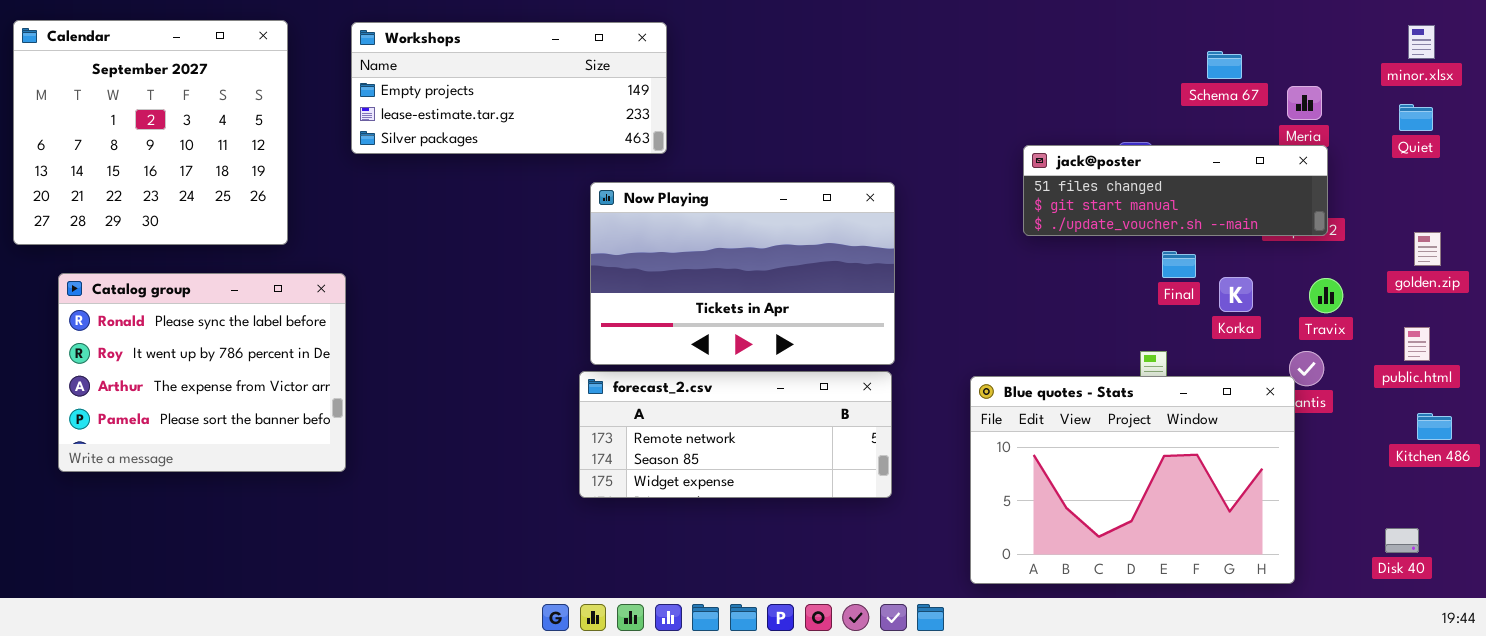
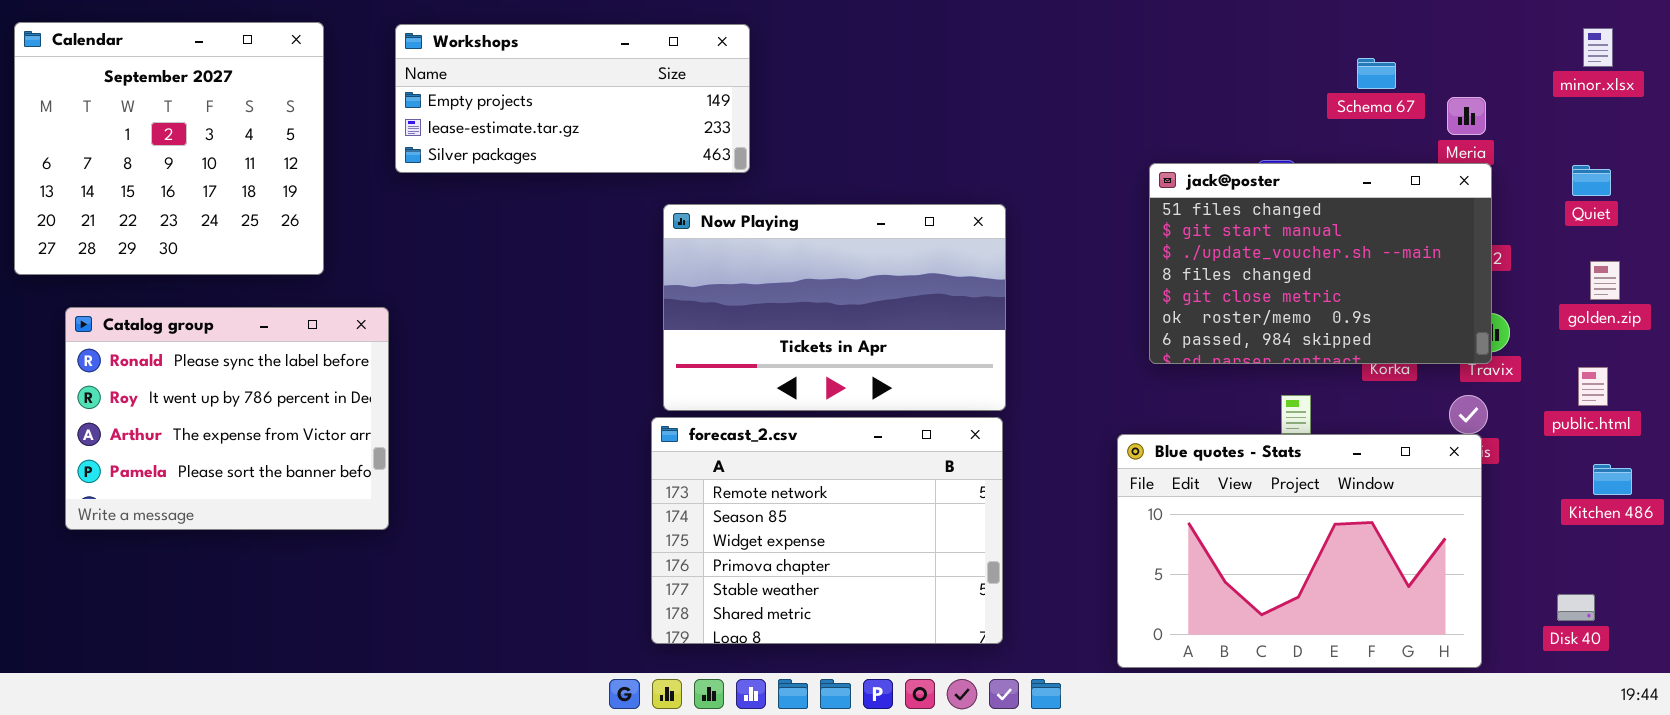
Quiet: [1399,104,1433,131] -> [1572,165,1611,196], moved
jack@poster: [1023,145,1328,236] -> [1149,163,1492,364], resized
forecast_2.csv: [579,371,892,498] -> [651,417,1003,644], resized
Blue quotes - Stats: [970,376,1295,584] -> [1117,434,1482,668], moved

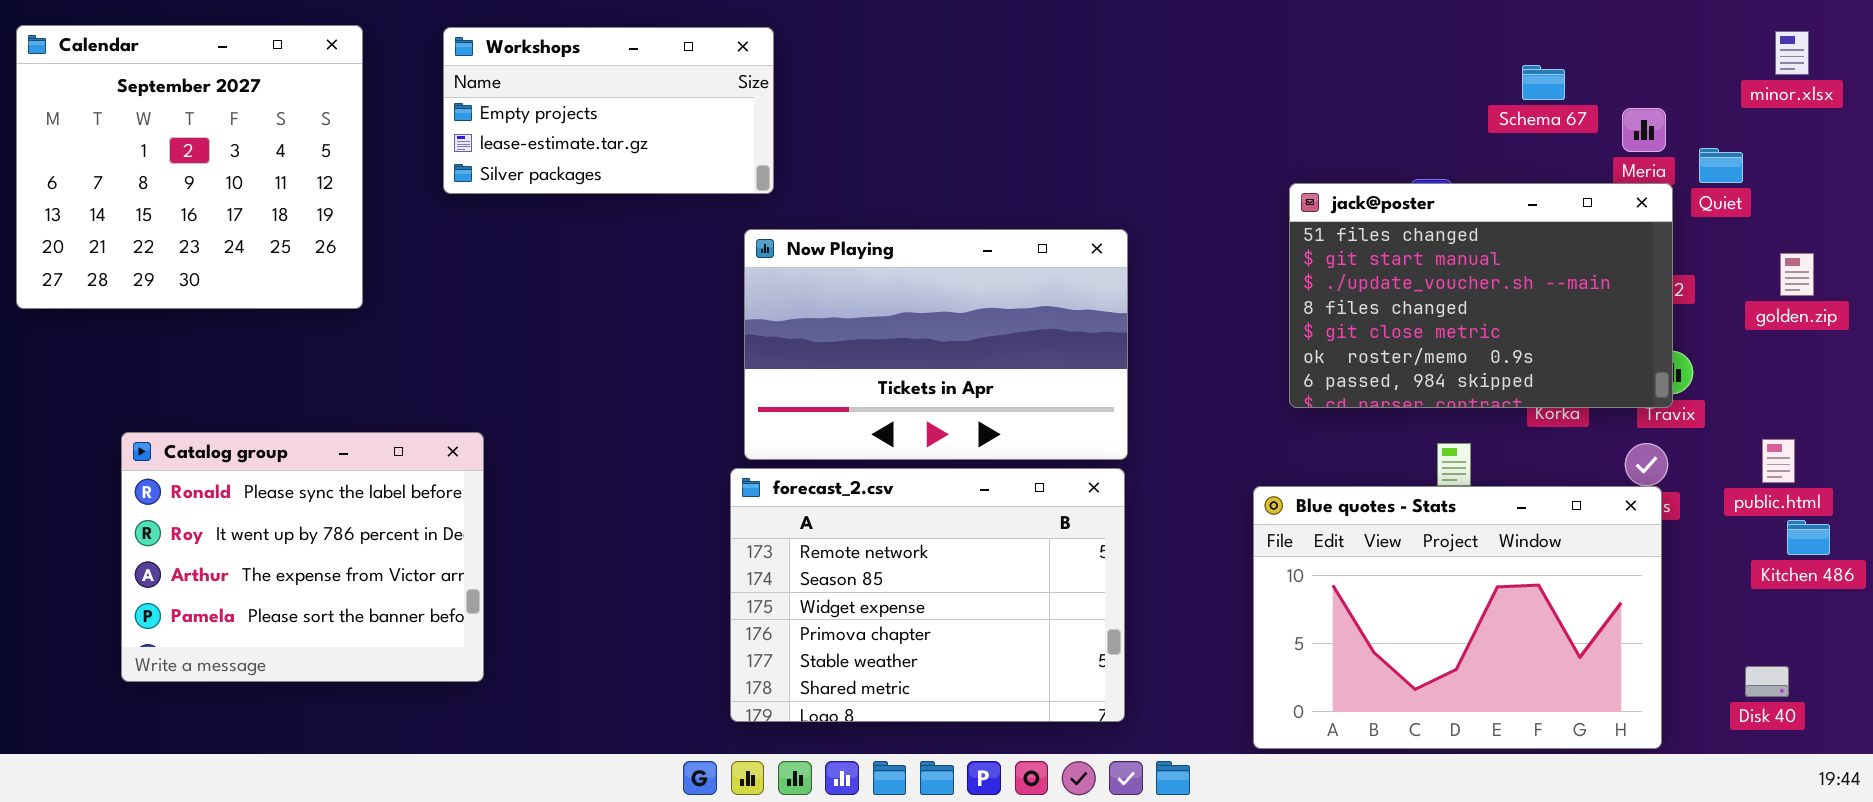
Workshops: [395,24,750,173] -> [443,27,774,194], resized
Quiet: [1572,165,1611,196] -> [1699,148,1743,183], moved
golden.zip: [1590,261,1620,300] -> [1780,253,1814,296], moved
Catalog group: [65,307,389,530] -> [121,432,484,682], moved
public.html: [1578,367,1608,406] -> [1762,439,1795,483], moved

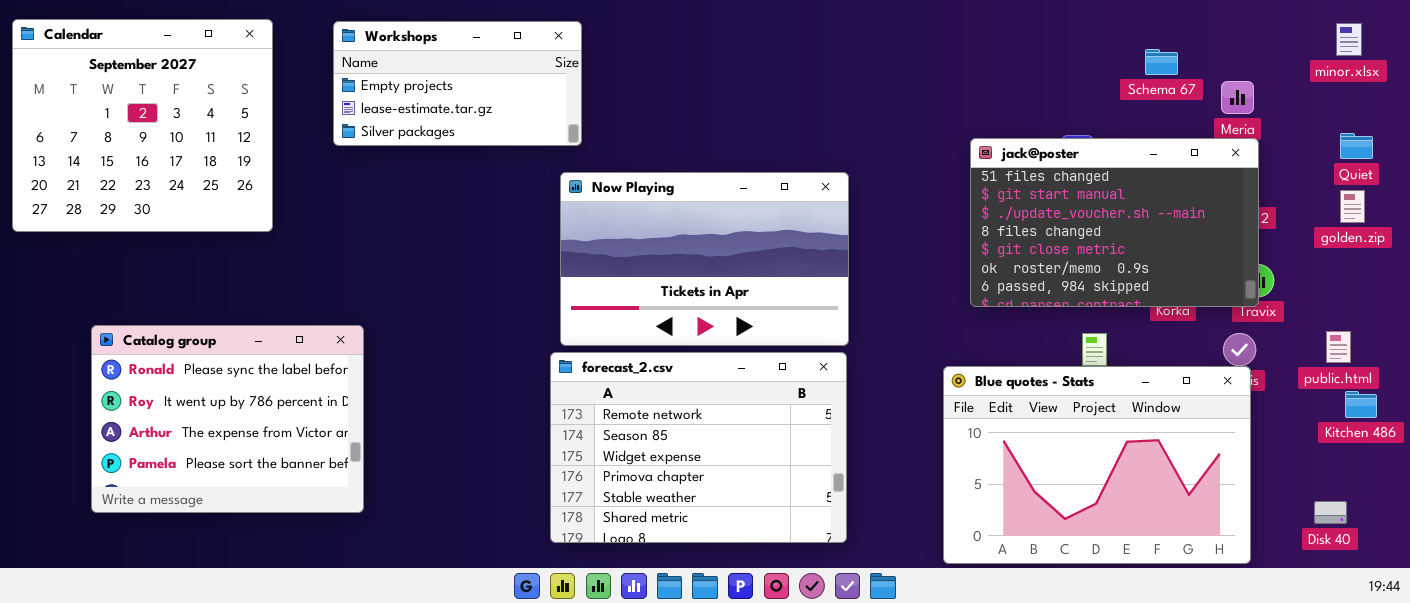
Quiet: [1699,148,1743,183] -> [1340,133,1373,159], moved

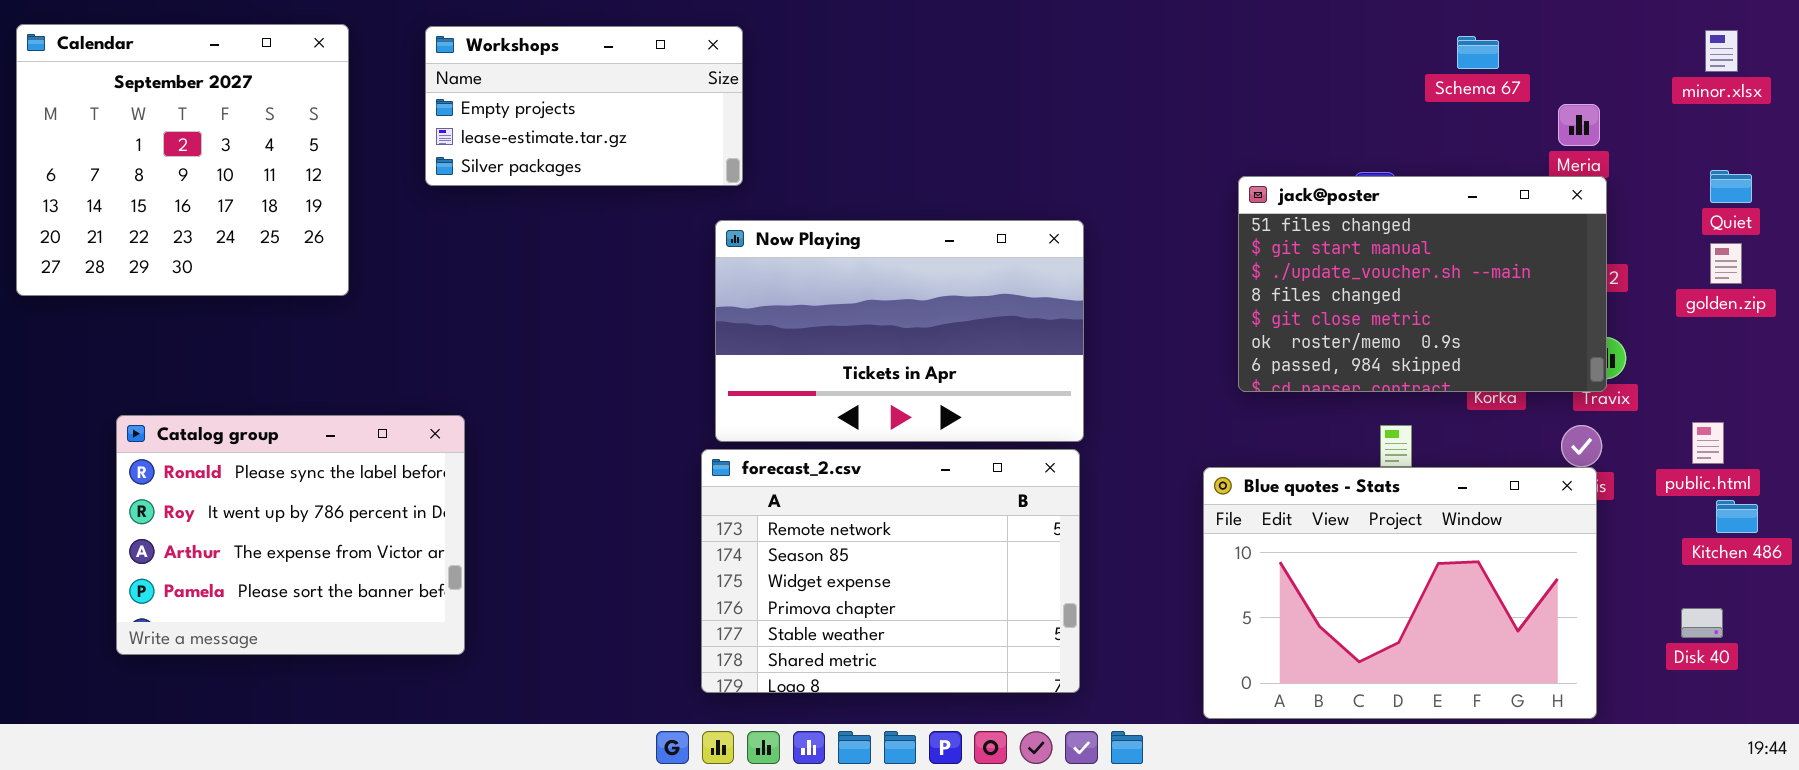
Schema 67: [1145,49,1178,75] -> [1457,36,1499,69], moved
Disk 40: [1314,501,1347,524] -> [1681,608,1723,638], moved

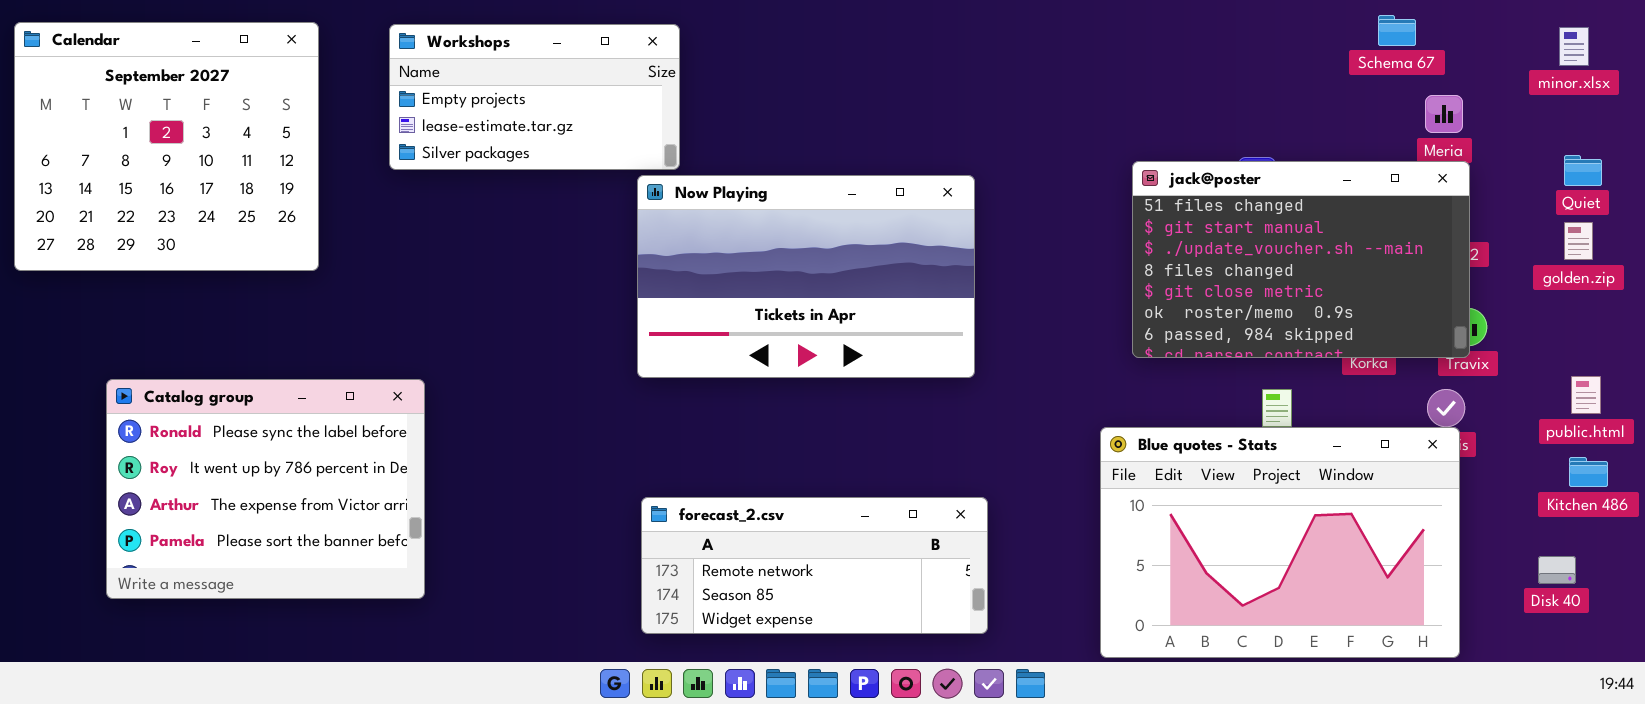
Schema 67: [1457,36,1499,69] -> [1378,15,1416,46], moved
Now Playing: [715,220,1084,442] -> [637,175,975,378], moved
public.html: [1692,422,1724,464] -> [1571,376,1601,414], moved
forecast_2.csv: [701,449,1080,693] -> [641,497,988,634], resized

